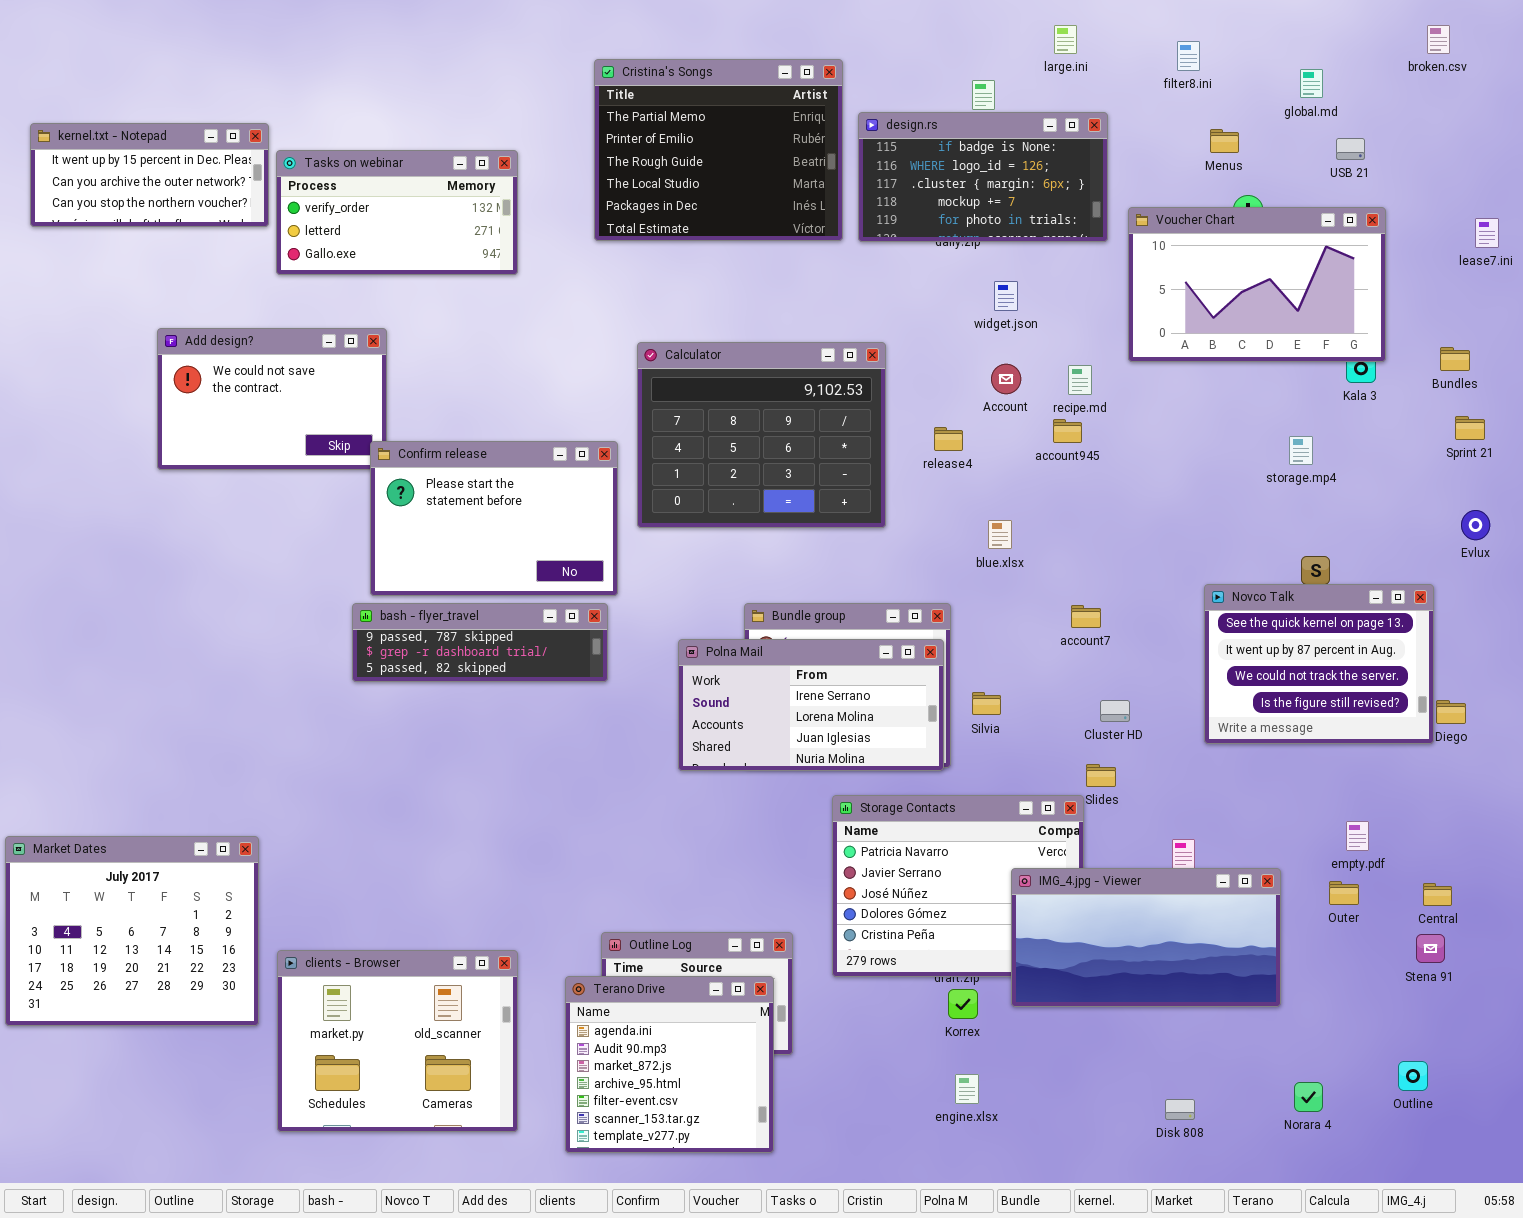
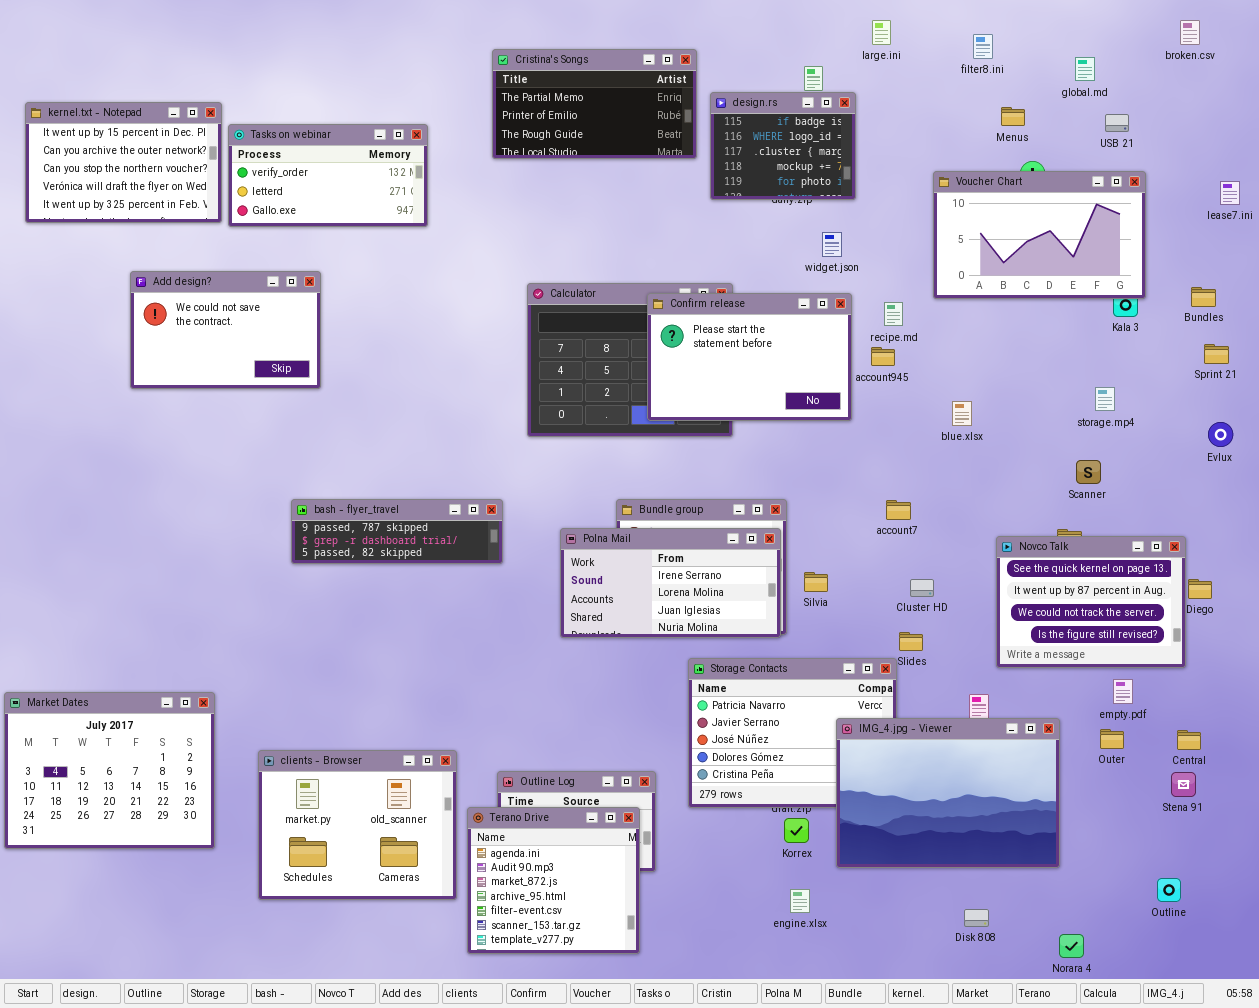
Cristina's Songs: [594,59,843,241] -> [492,49,697,159], resized
design.rs: [858,112,1108,242] -> [710,92,856,200], resized
kernel.txt - Notepad: [30,123,269,227] -> [25,102,222,223], resized
storage.mp4: [1289,436,1313,465] -> [1095,387,1115,411], moved
Confirm release: [370,441,618,596] -> [647,293,852,421], moved
blue.xlsx: [988,520,1012,549] -> [952,401,972,426], moved
Novco Talk: [1204,584,1434,744] -> [996,536,1186,668], moved
IMG_4.jpg - Viewer: [1011,868,1281,1007] -> [836,718,1060,868], resized
clients - Browser: [277,950,518,1132] -> [258,750,457,900], moved
Norara 4: [1294,1082,1323,1112] -> [1059,934,1084,958], moved

